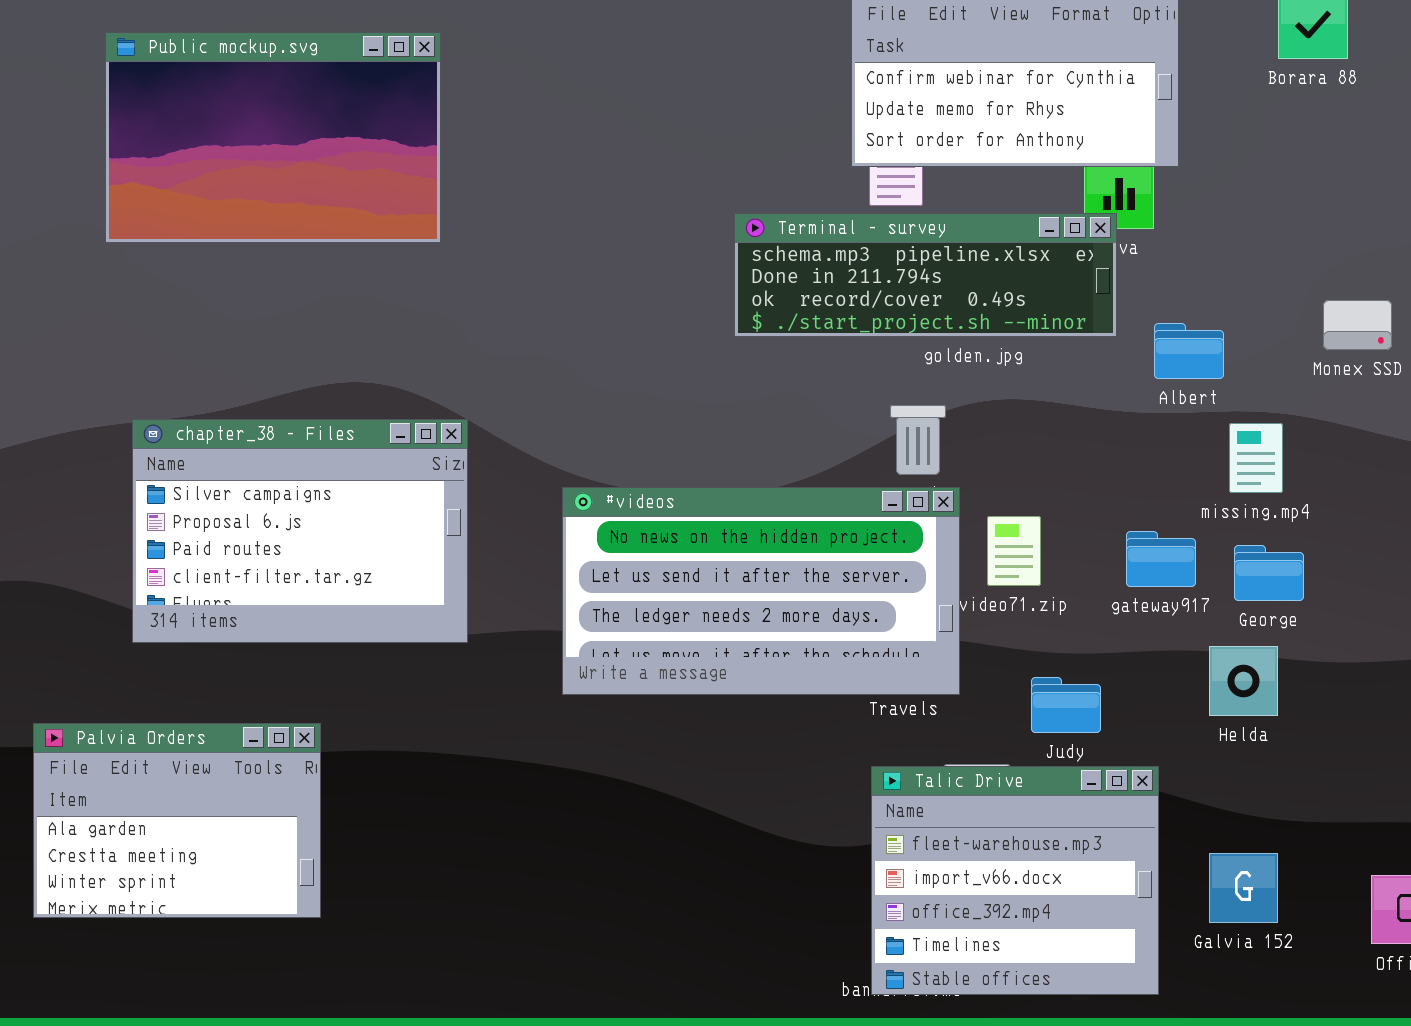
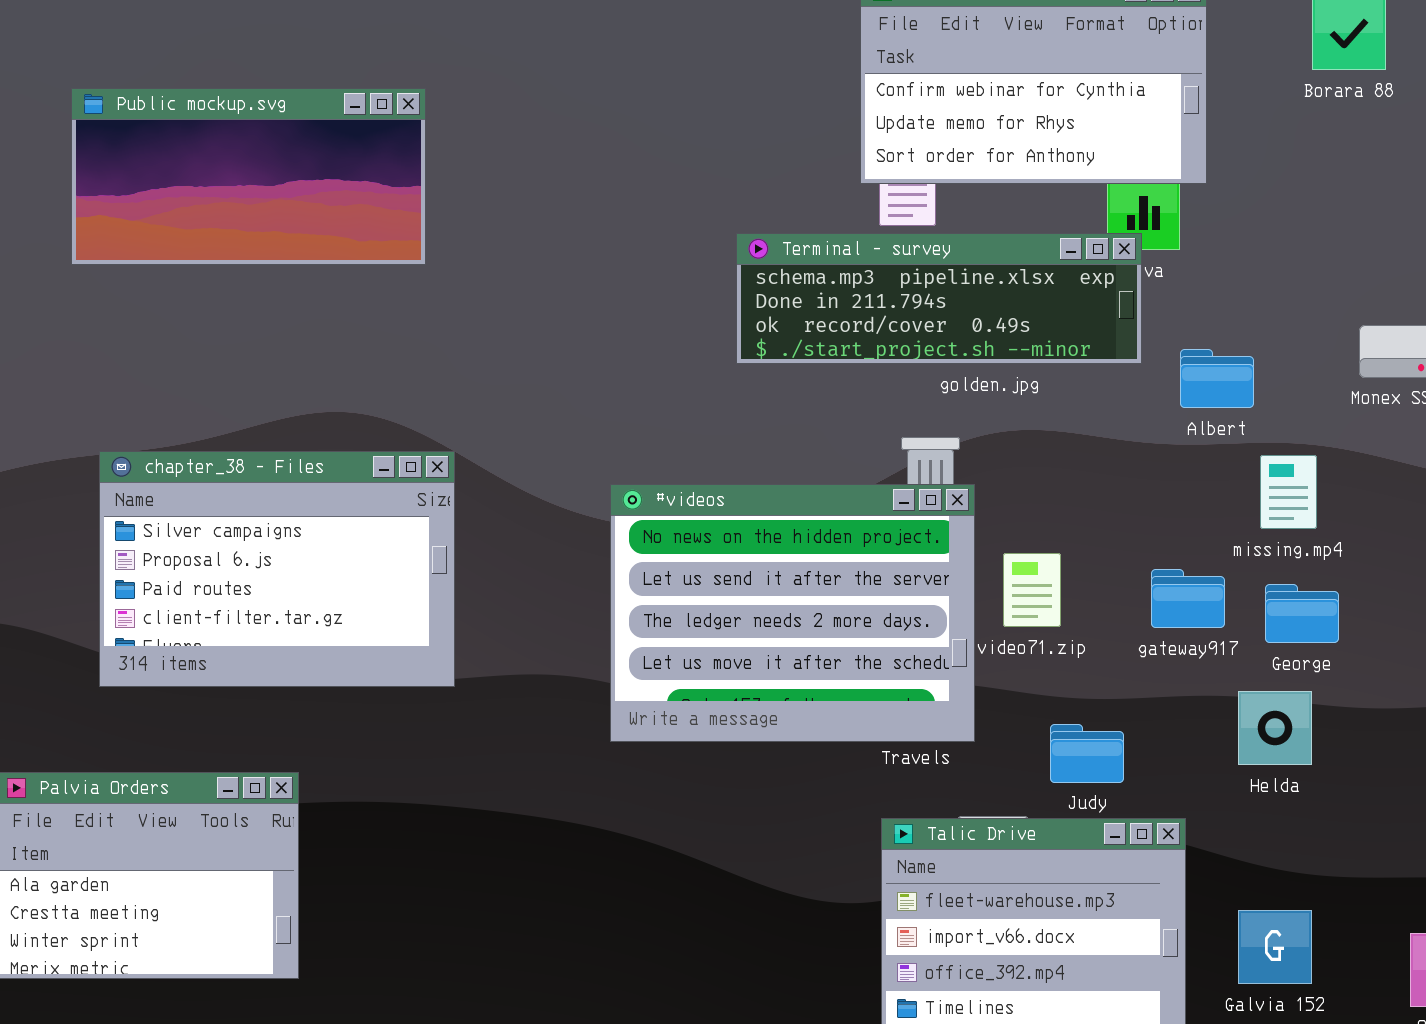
Public mockup.svg: [105,32,441,243] -> [71,88,426,265], resized
#videos: [562,487,960,695] -> [610,484,975,742], resized

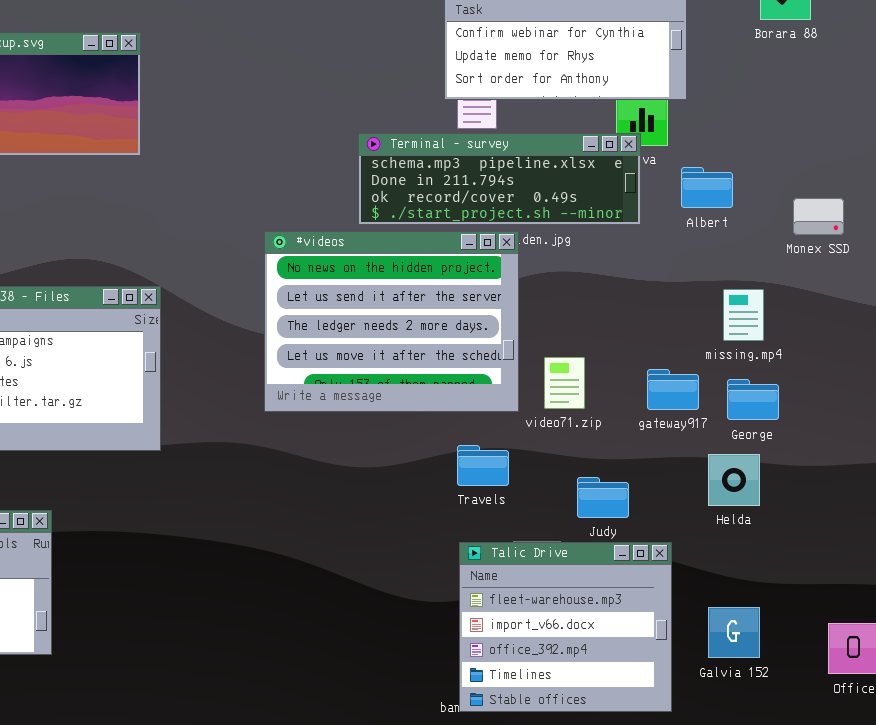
Albert: [1180,349,1254,408] -> [681,167,733,208], moved
#videos: [610,484,975,742] -> [264,231,519,412], moved

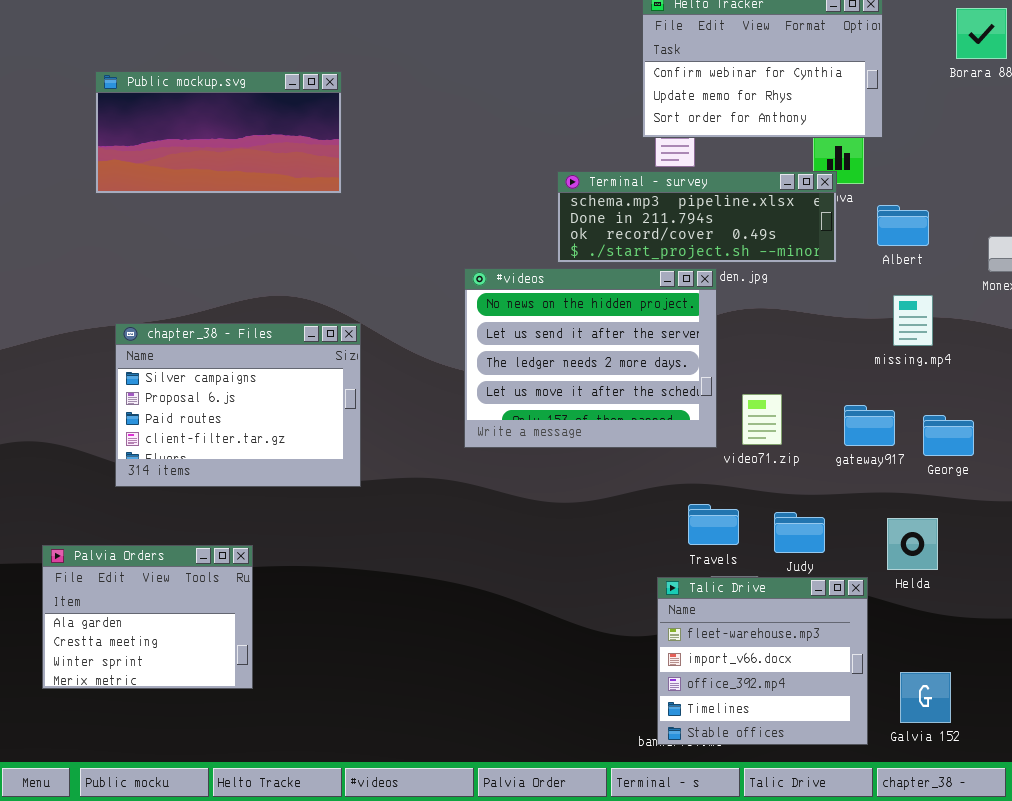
missing.mp4: [723,289,764,341] -> [893,295,933,346], moved
Travels: [457,445,509,486] -> [688,504,739,545], moved
Helda: [708,454,760,506] -> [887,518,938,570], moved
Galvia 152: [708,607,760,658] -> [900,672,951,723], moved

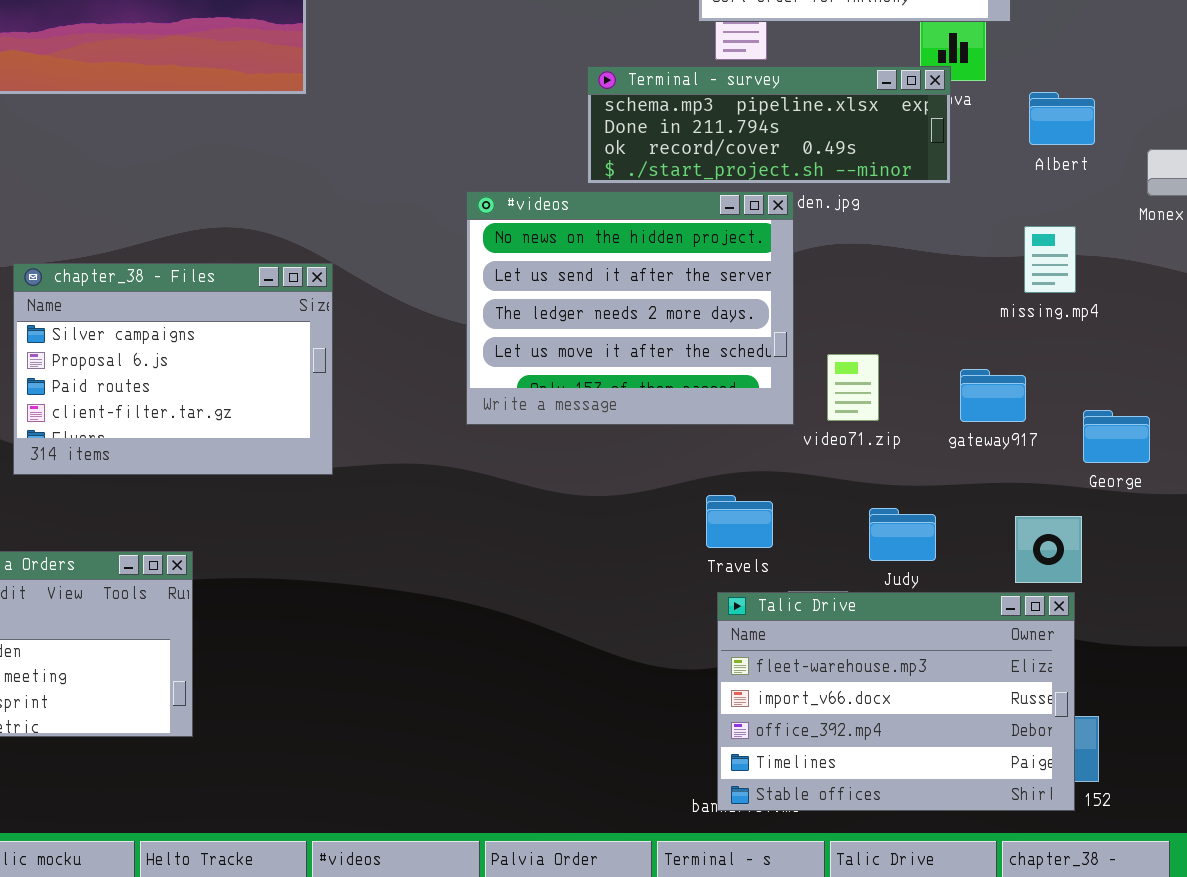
Albert: [877,205,929,246] -> [1029,92,1095,145], moved
George: [923,415,974,456] -> [1083,410,1150,463], moved
Travels: [688,504,739,545] -> [706,495,773,548], moved
Talic Drive: [657,577,868,745] -> [717,592,1075,811], resized

